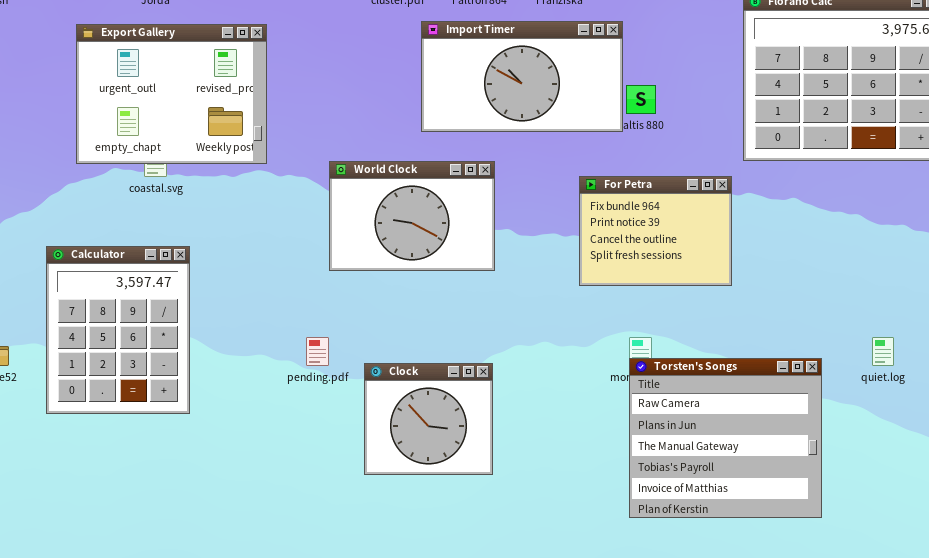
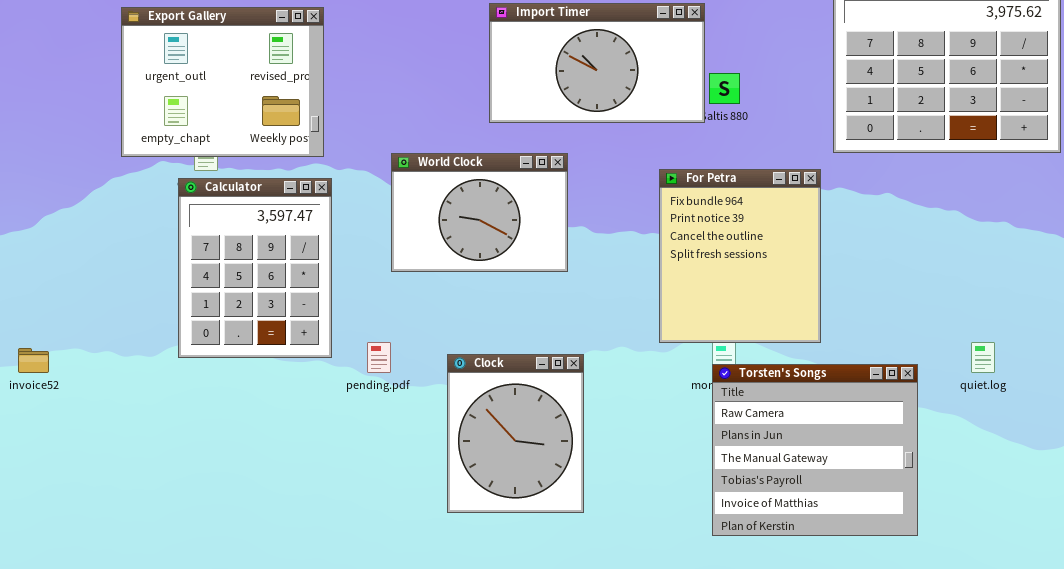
For Petra: [579,176,732,286] -> [659,169,821,343], resized
Calculator: [46,246,190,414] -> [178,178,332,358], moved
Clock: [364,363,493,475] -> [447,354,584,513], moved, resized

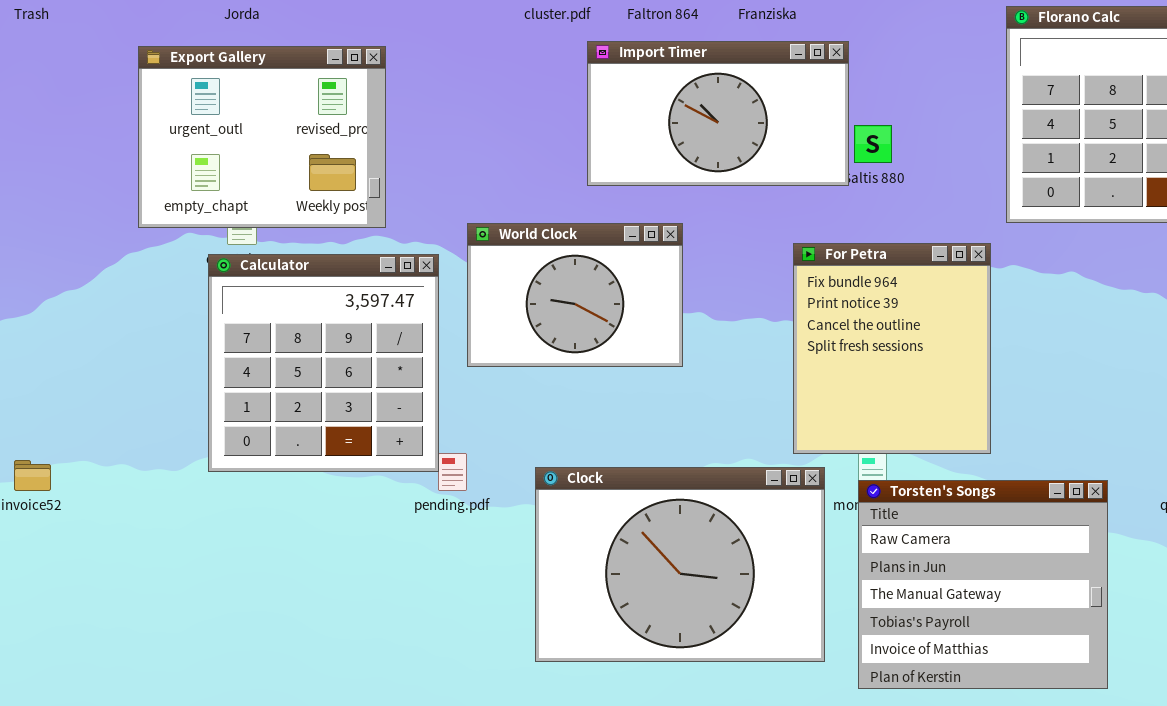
Calculator: [178,178,332,358] -> [208,254,439,472], resized
Clock: [447,354,584,513] -> [535,467,825,662], resized

